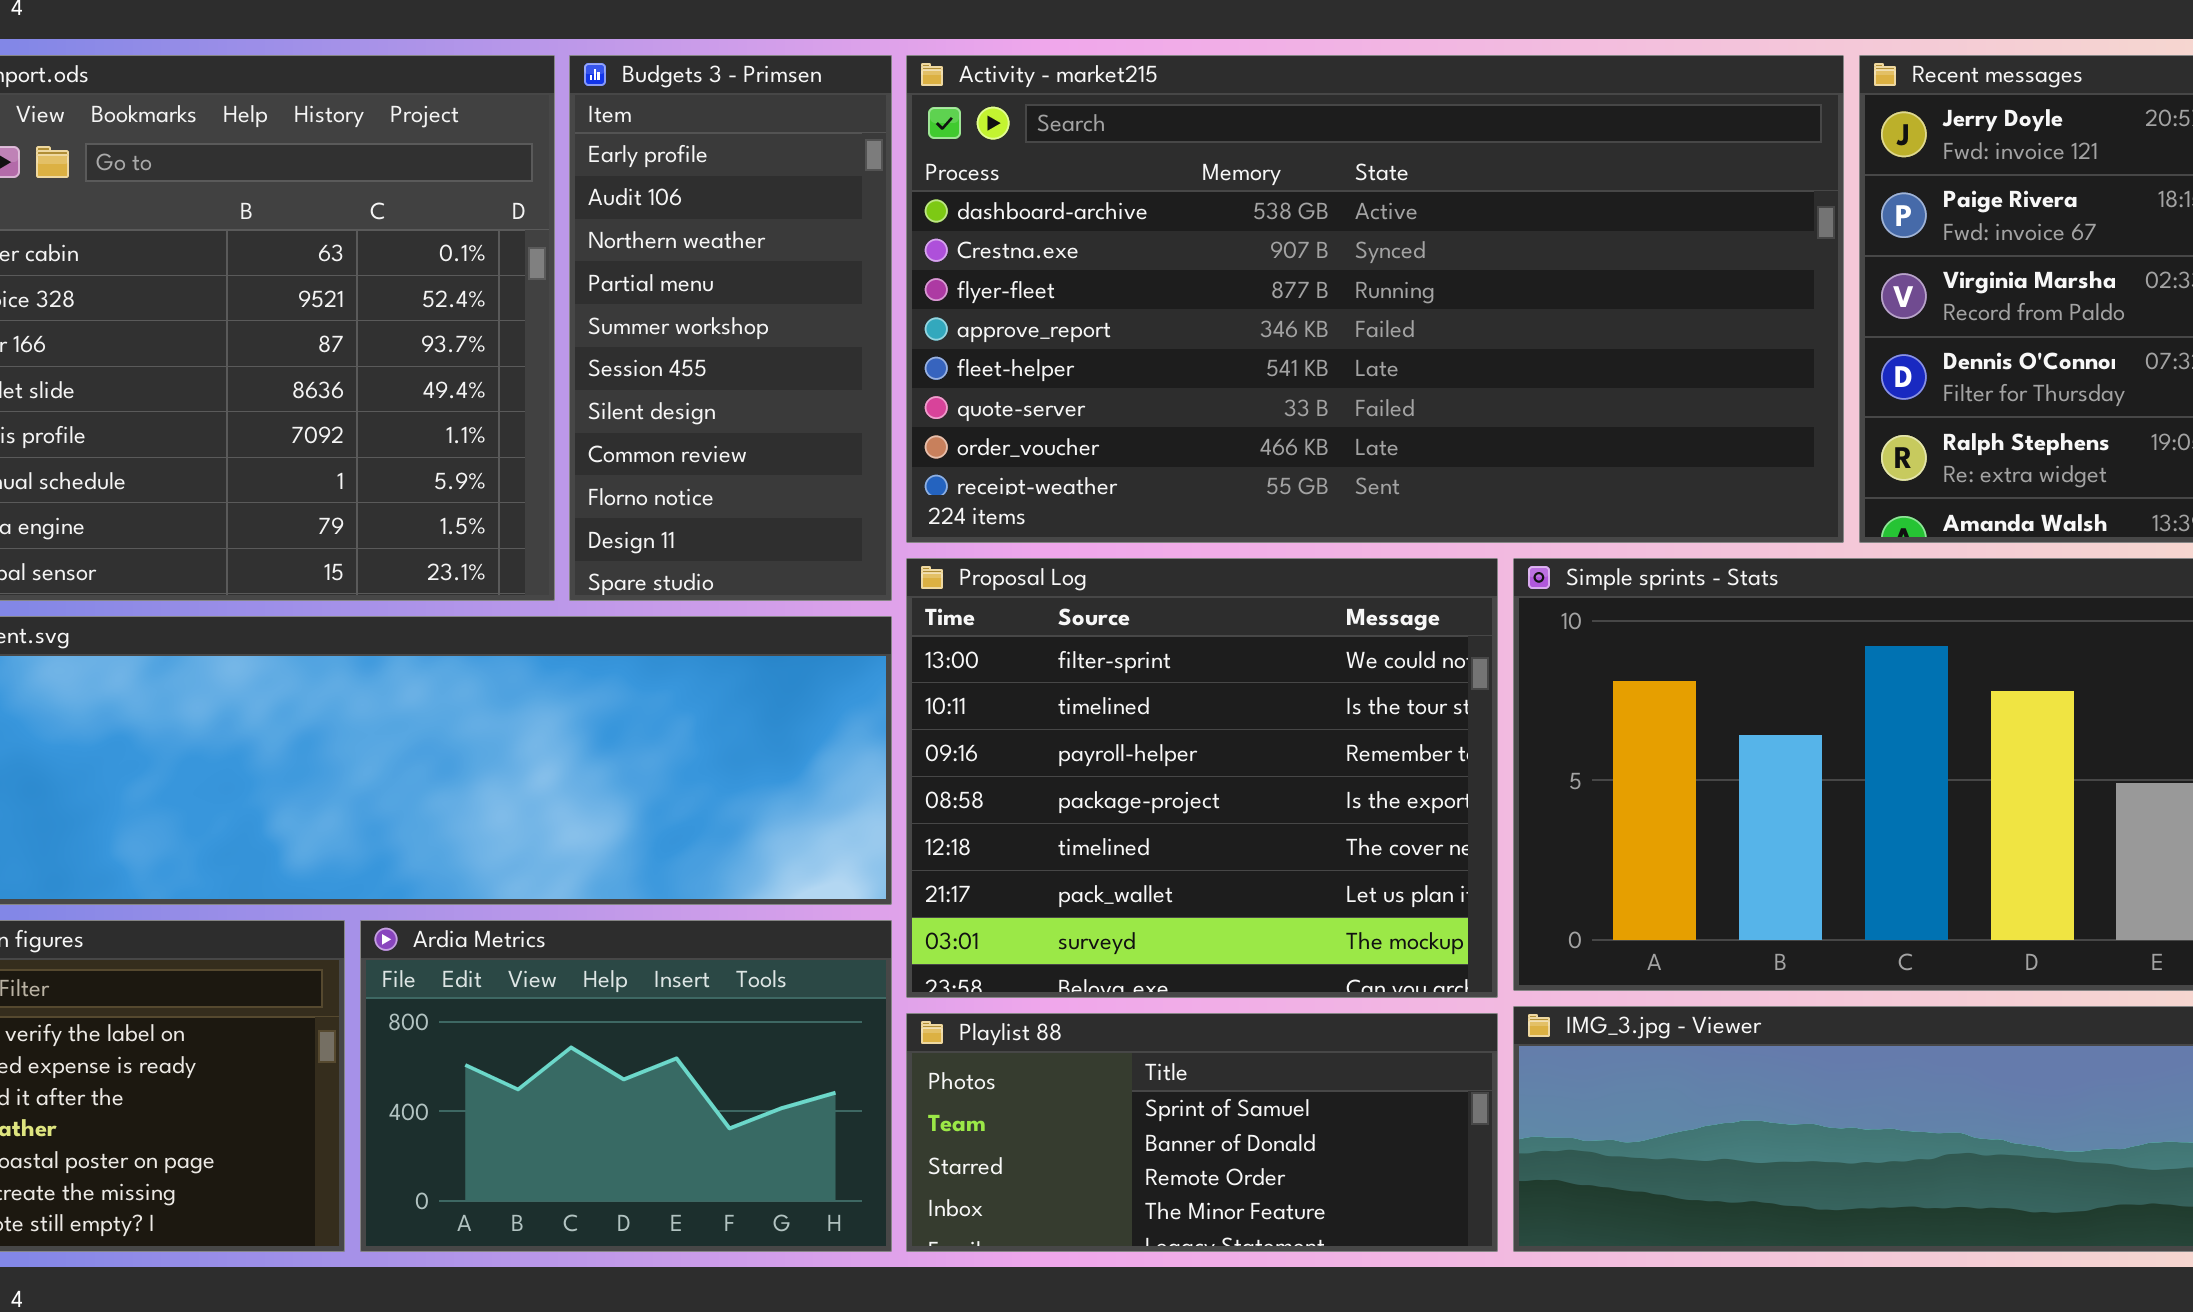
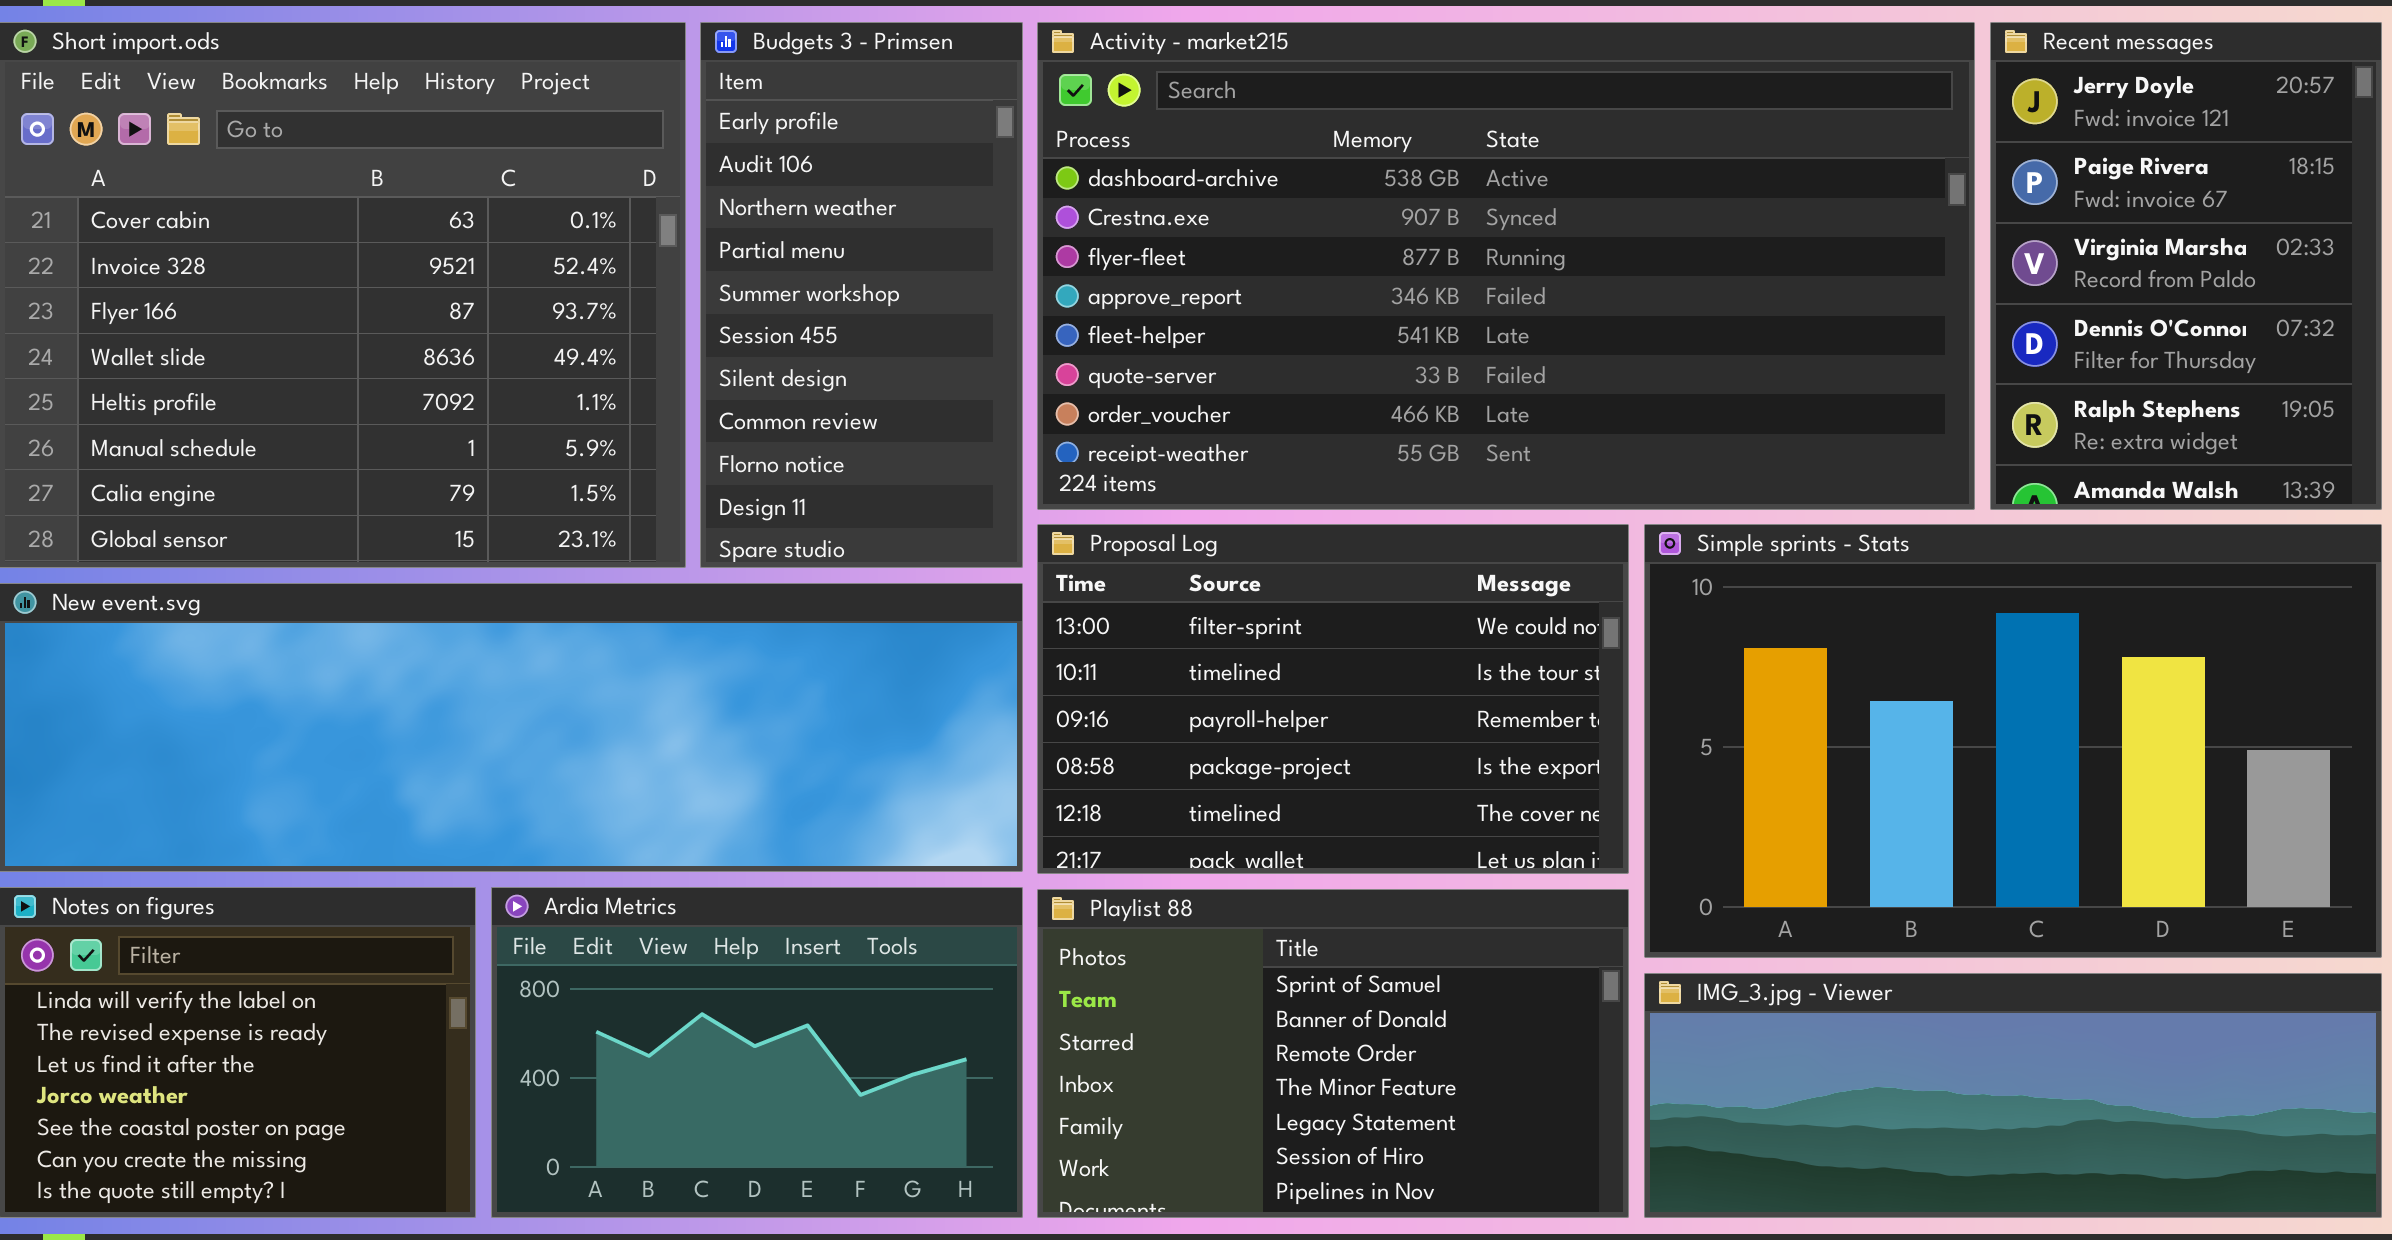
Proposal Log: [906,558,1498,998] -> [1037,524,1629,874], resized
Playlist 88: [906,1013,1498,1252] -> [1037,889,1629,1218], resized

